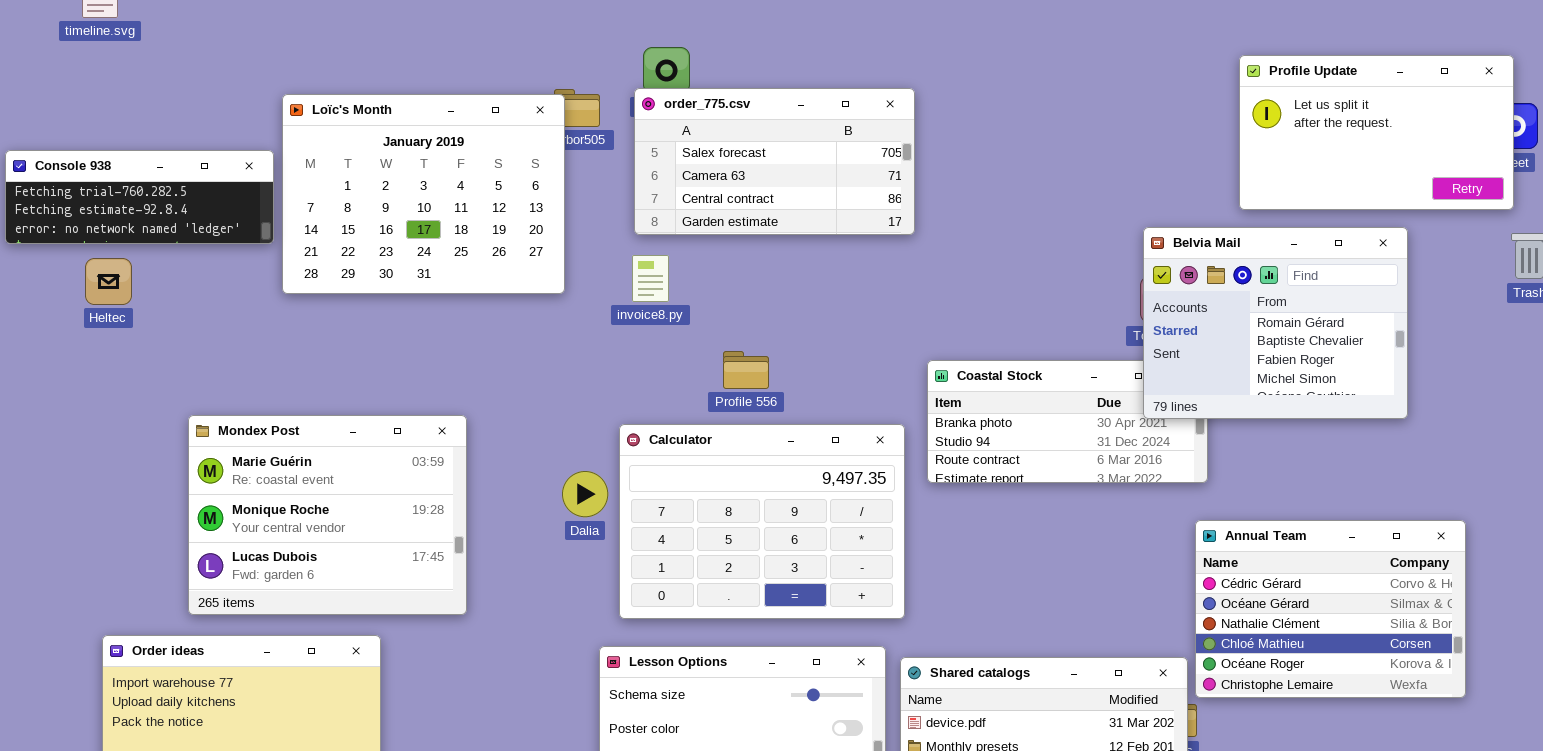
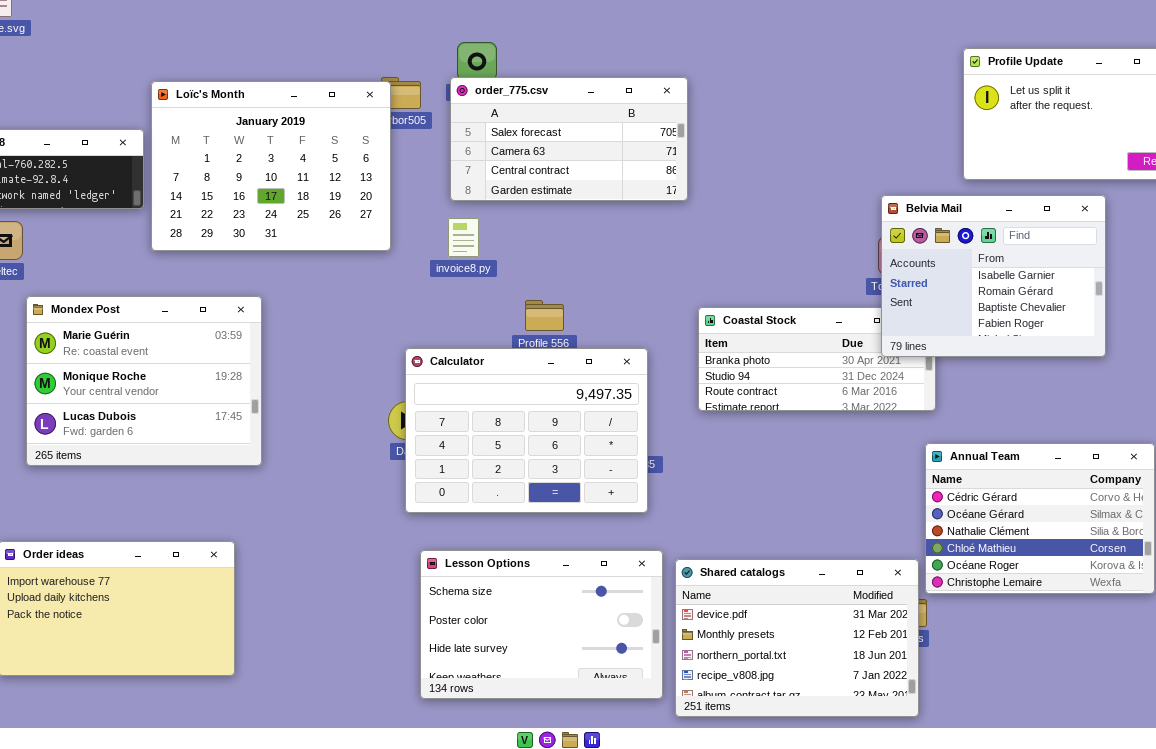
Belvia Mail: [1143,227,1408,419] -> [881,195,1106,357], scrolled up 1 row
Mondex Post: [188,415,467,615] -> [26,296,262,466], moved
Calculator: [619,424,905,619] -> [405,348,648,513], moved

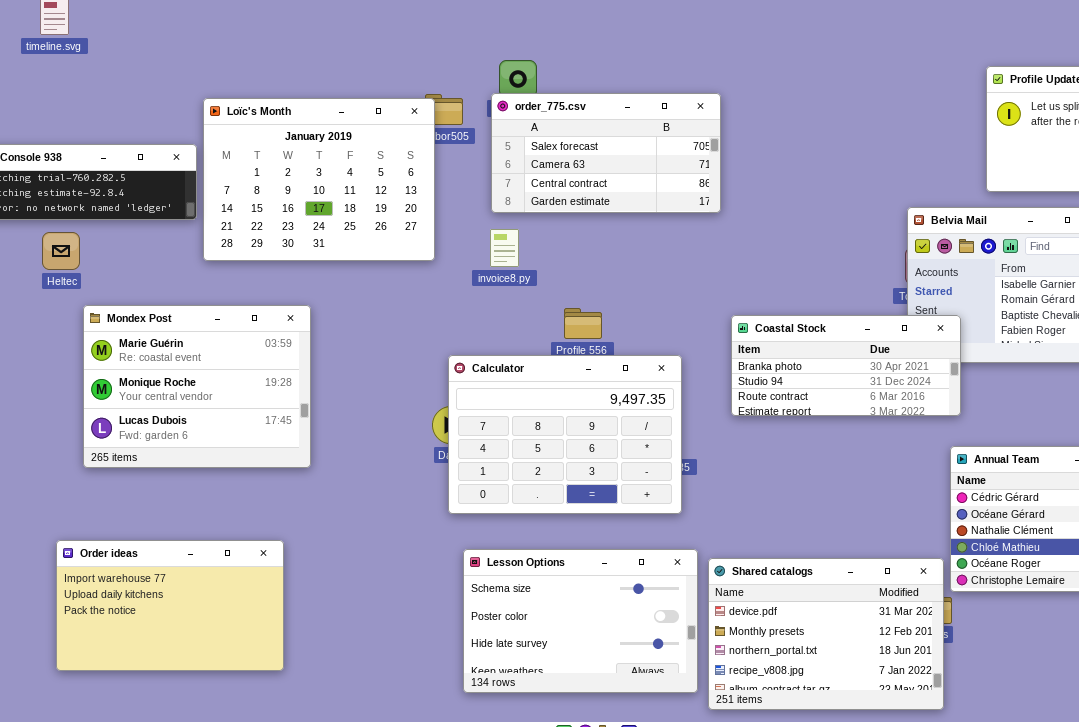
Coastal Stock: [698,307,936,411] -> [731,315,961,416], raised

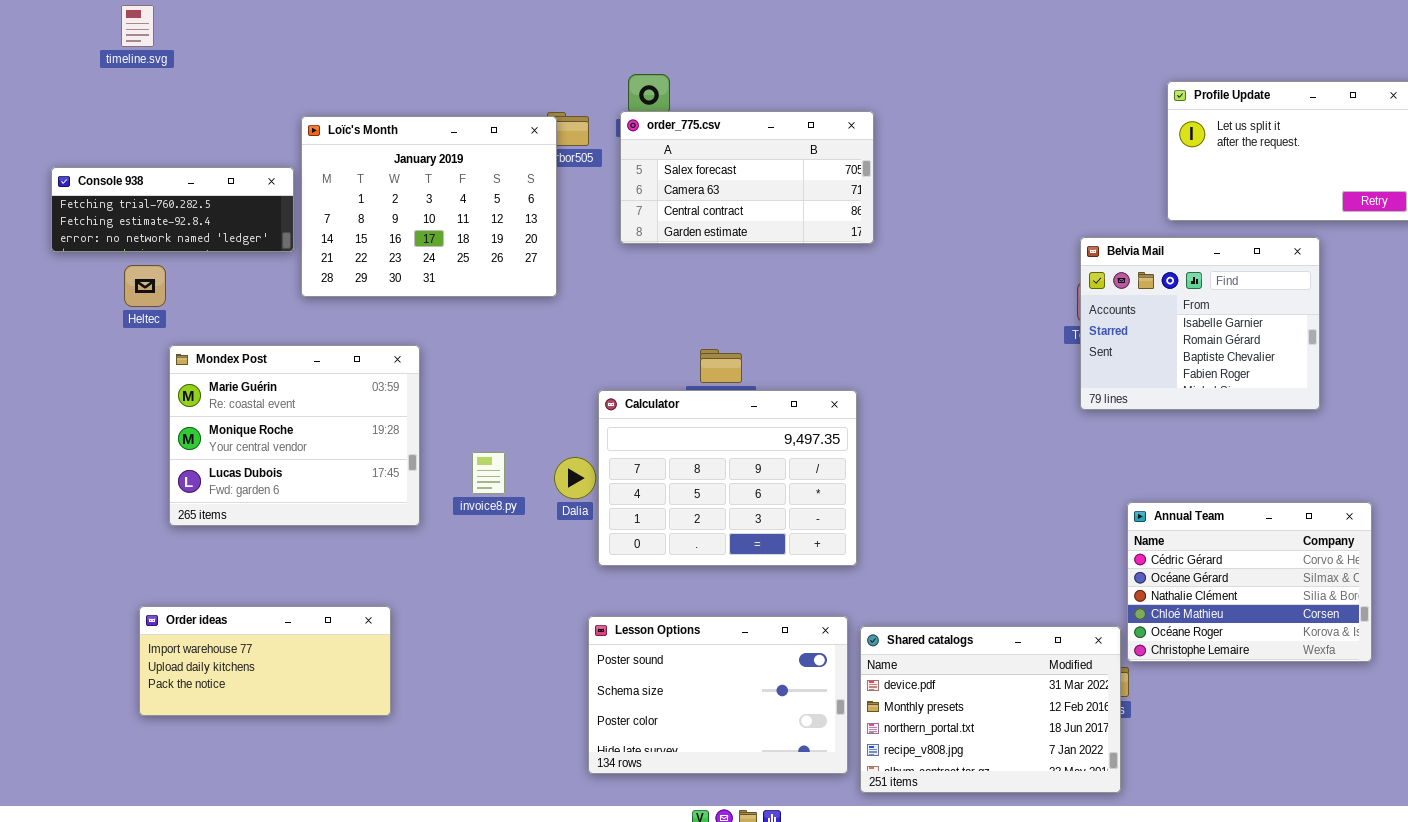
invoice8.py: [490,229,519,267] -> [472,452,505,494], moved
Coastal Stock: [731,315,961,416] -> none, closed
Calculator: [448,355,682,514] -> [598,390,857,566], moved
Order ideas: [56,540,284,671] -> [139,606,391,716], resized
Lesson Options: [463,549,698,693] -> [588,616,848,774], scrolled up 1 row

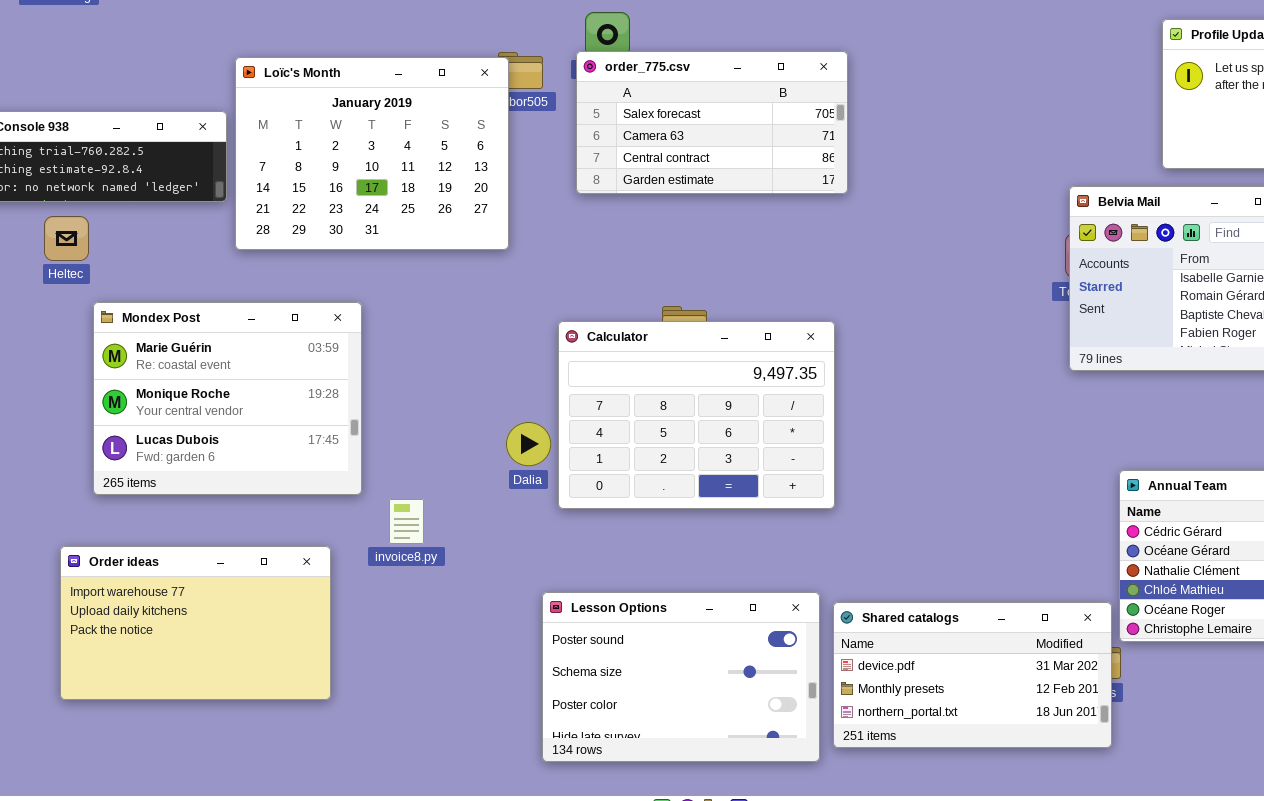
Calculator: [598,390,857,566] -> [558,321,835,509], moved
invoice8.py: [472,452,505,494] -> [389,499,424,544], moved
Order ideas: [139,606,391,716] -> [60,546,331,700], resized
Shared catalogs: [860,626,1121,793] -> [833,602,1112,748], resized

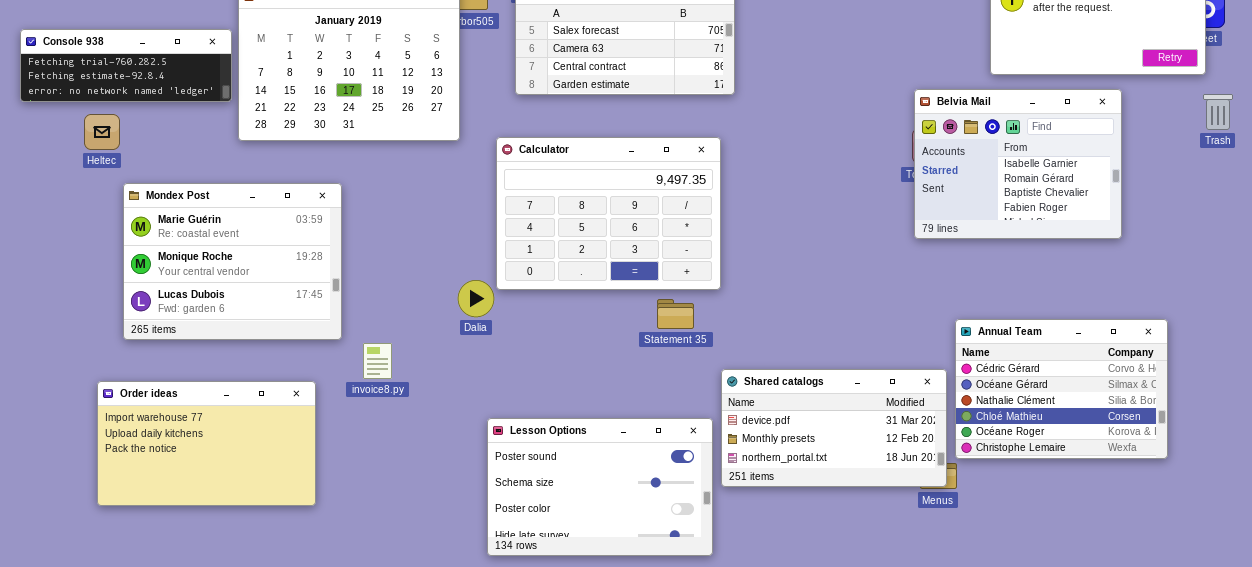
Calculator: [558,321,835,509] -> [496,137,721,290], moved
Shared catalogs: [833,602,1112,748] -> [721,369,947,487], moved

